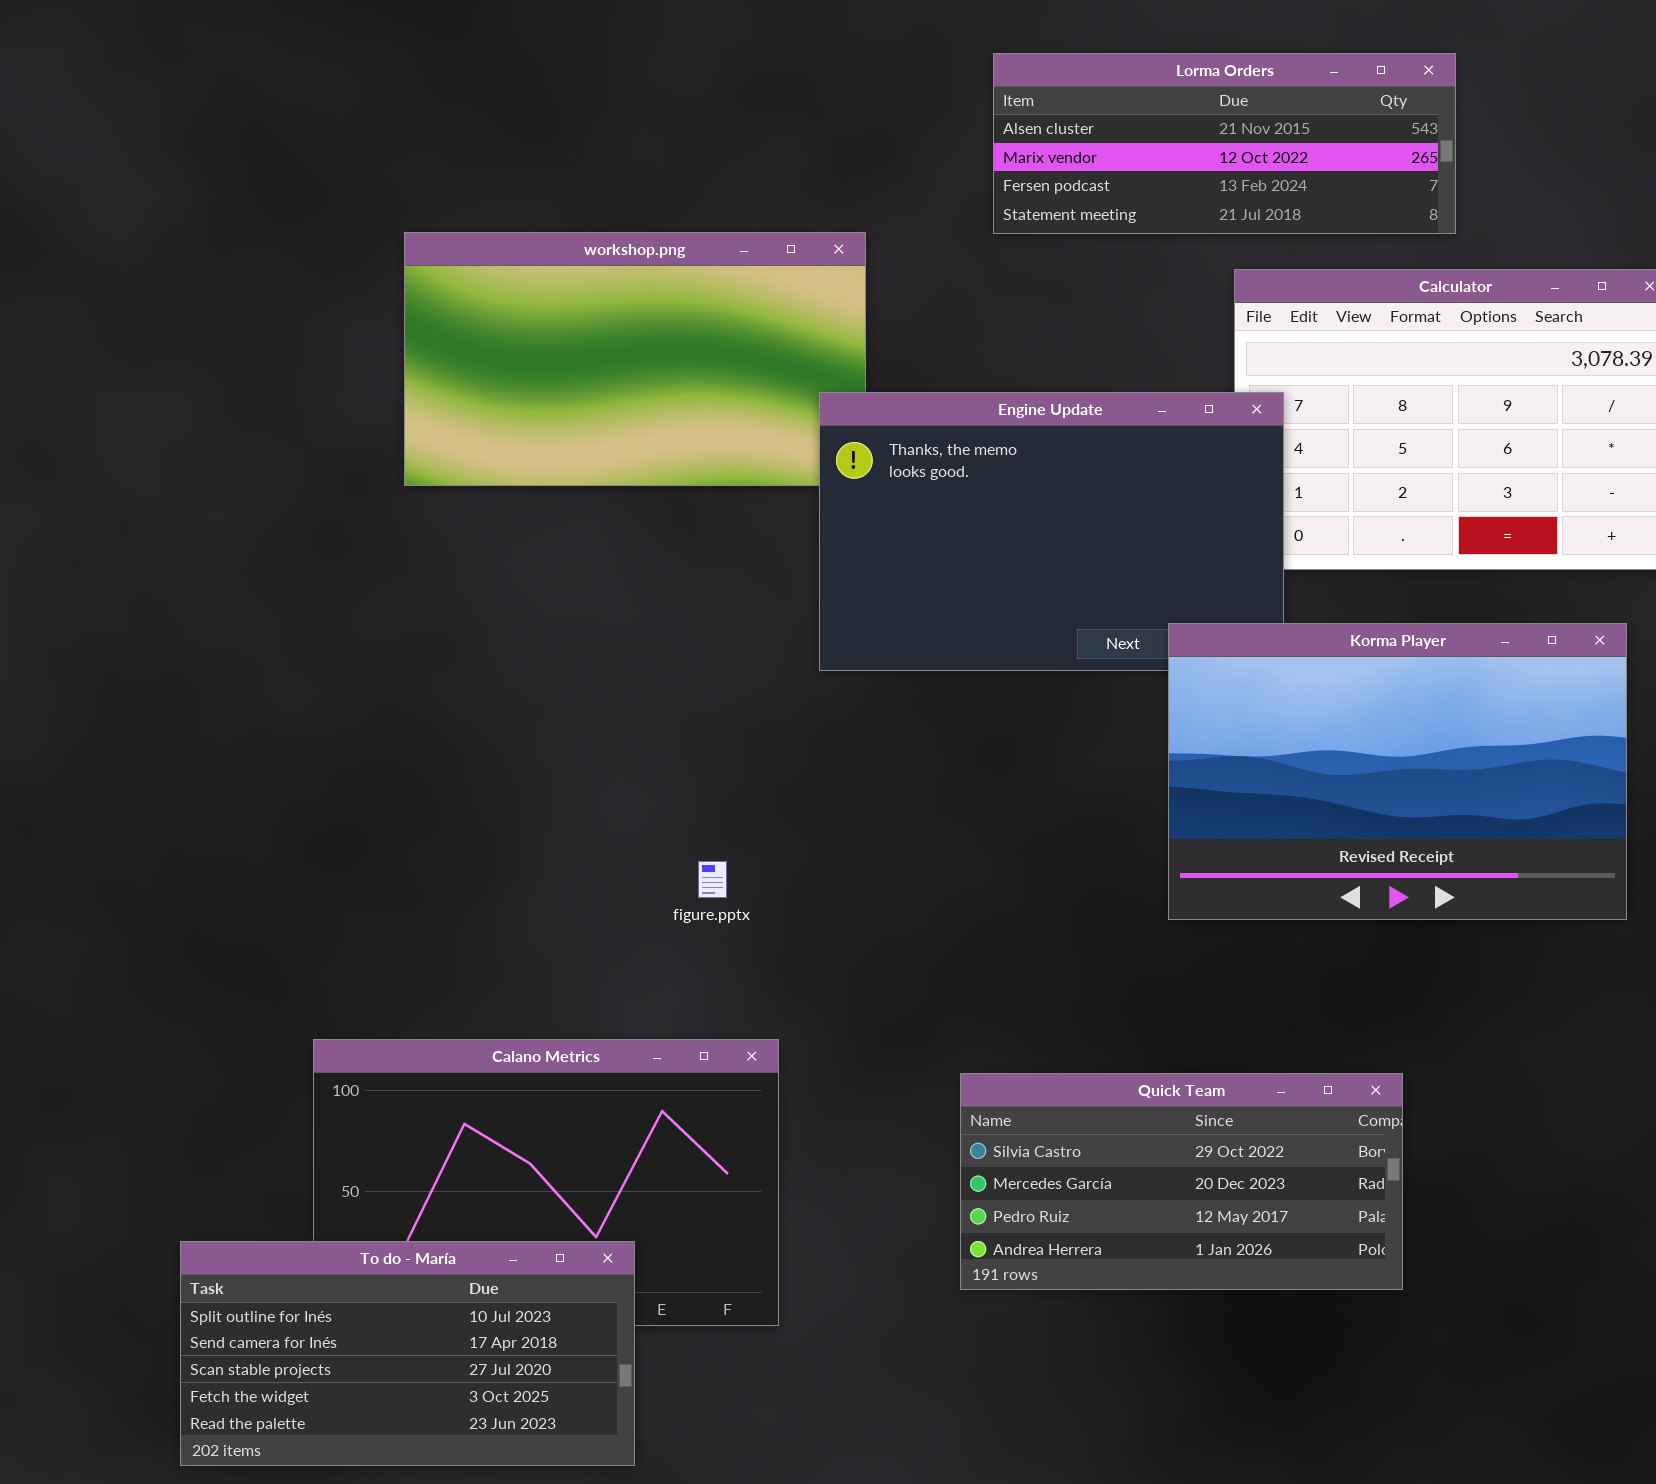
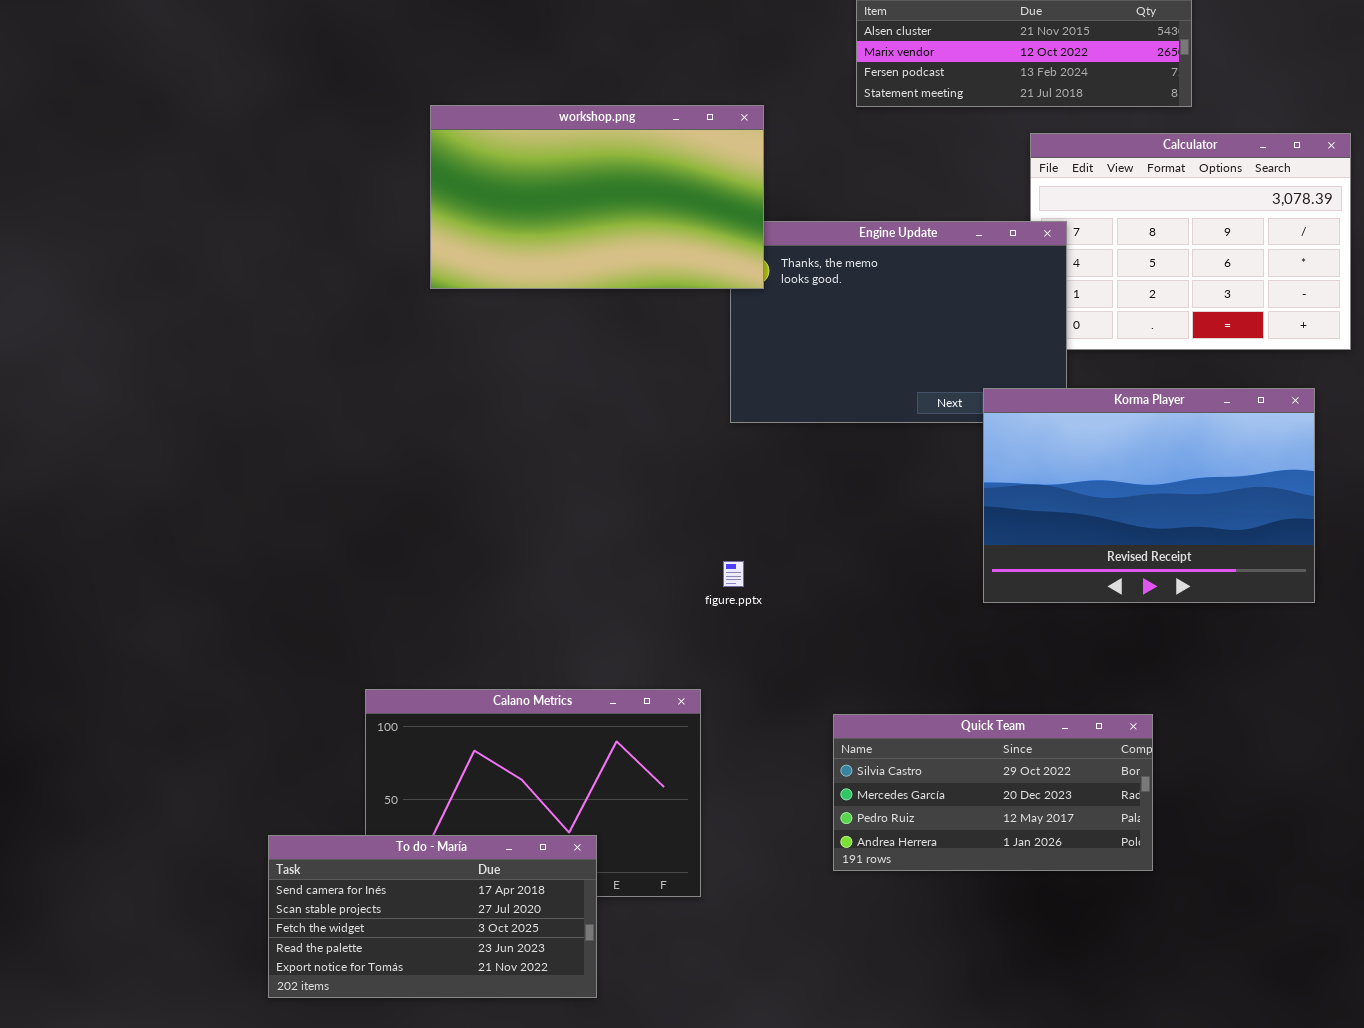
workshop.png: [404,232,866,486] -> [430,105,764,289], raised
figure.pptx: [698,861,727,898] -> [723,561,744,587], moved
To do - María: [180,1241,635,1466] -> [268,835,597,998], scrolled down 1 row

